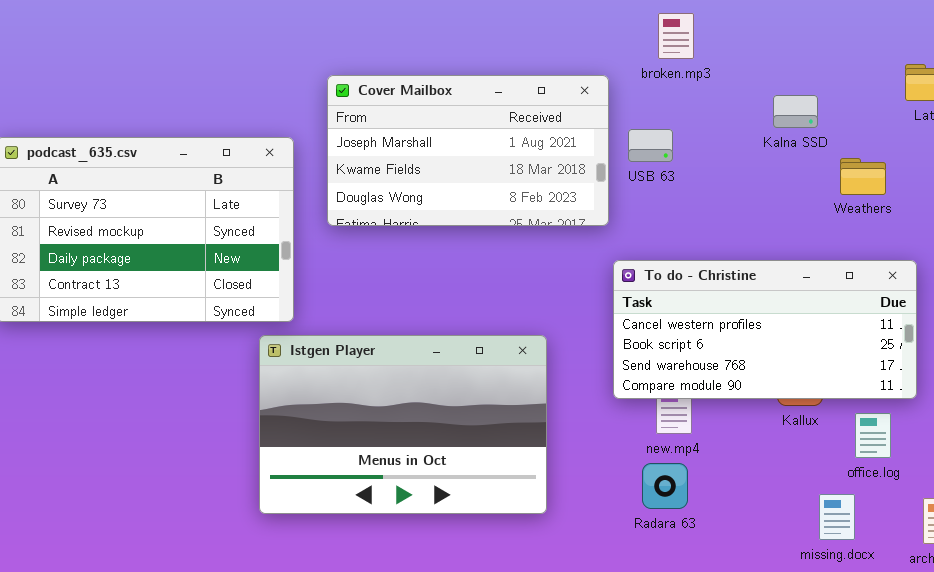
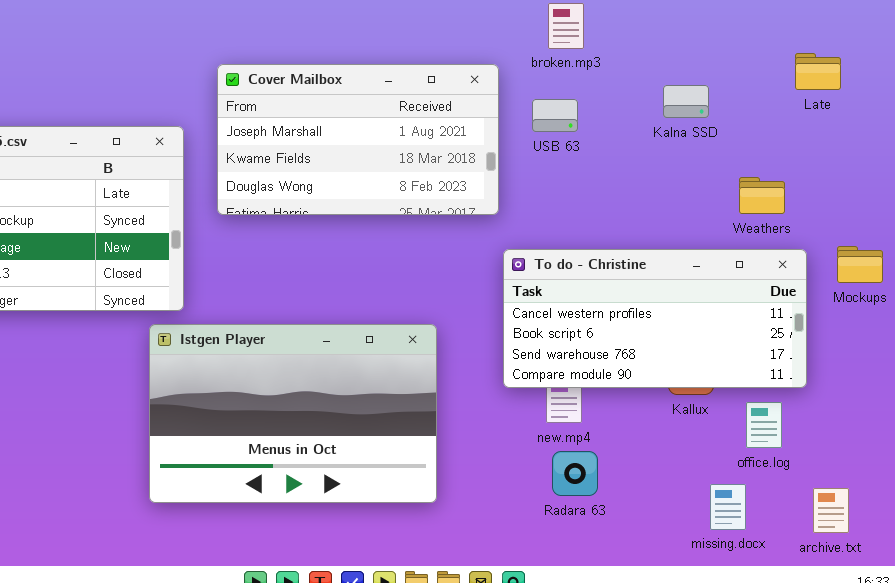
USB 63: [628,129,673,162] -> [532,99,578,132], moved
Weathers: [840,158,886,195] -> [739,177,785,214], moved
Radara 63: [642,463,688,509] -> [552,451,598,496], moved

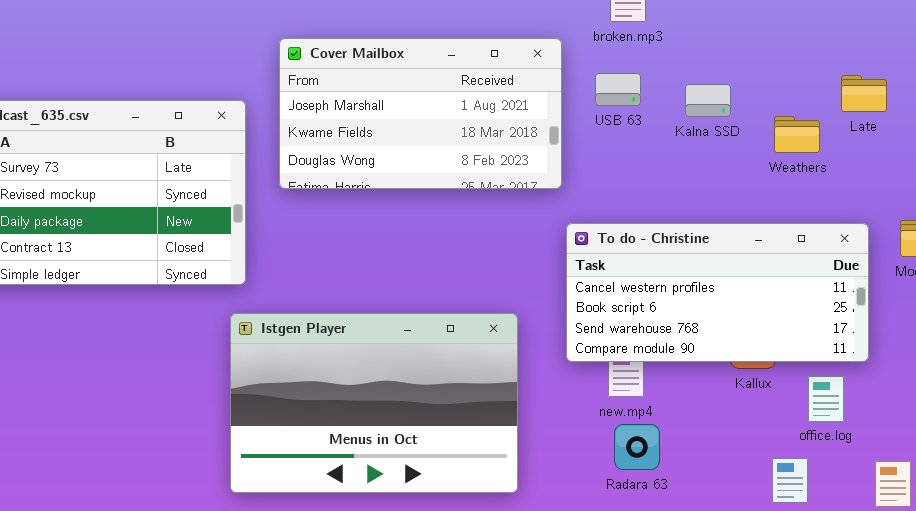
Late: [795,53,841,90] -> [841,75,887,112], moved
Kalna SSD: [663,85,709,118] -> [685,84,731,117], moved
Weathers: [739,177,785,214] -> [774,116,820,153], moved
Istgen Player: [149,324,437,503] -> [230,313,518,493], moved

